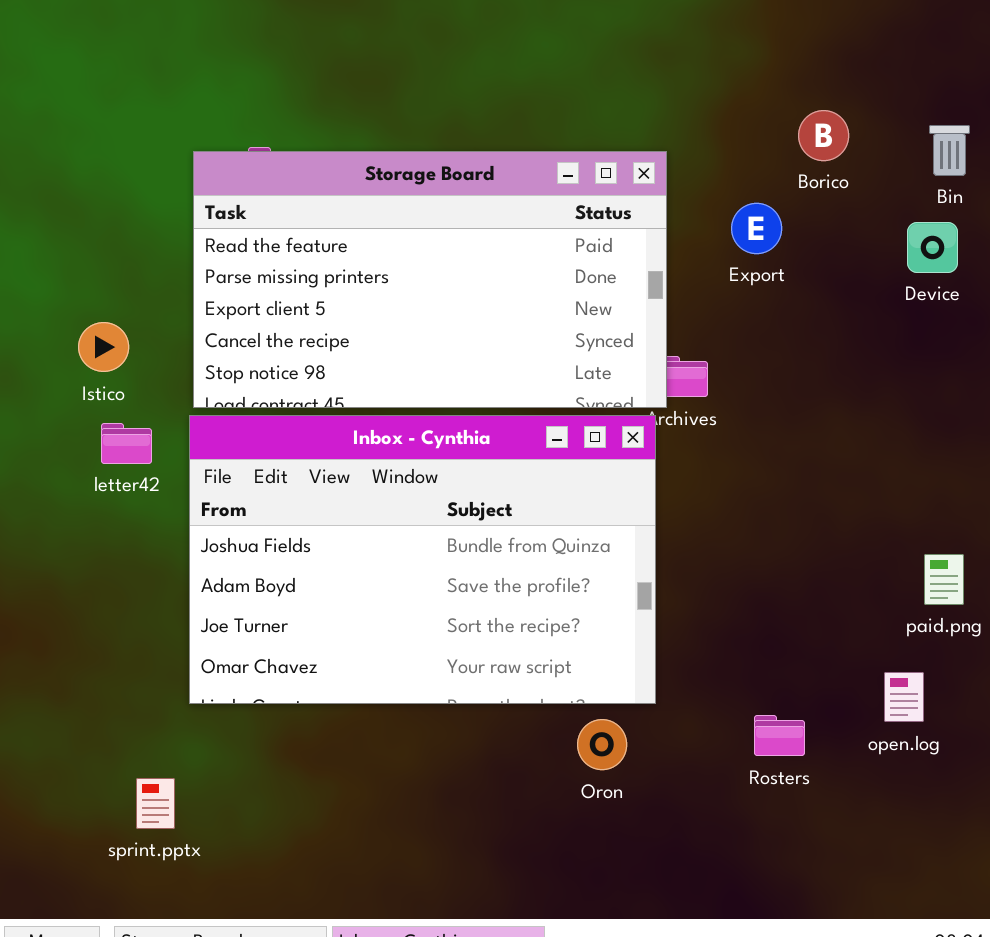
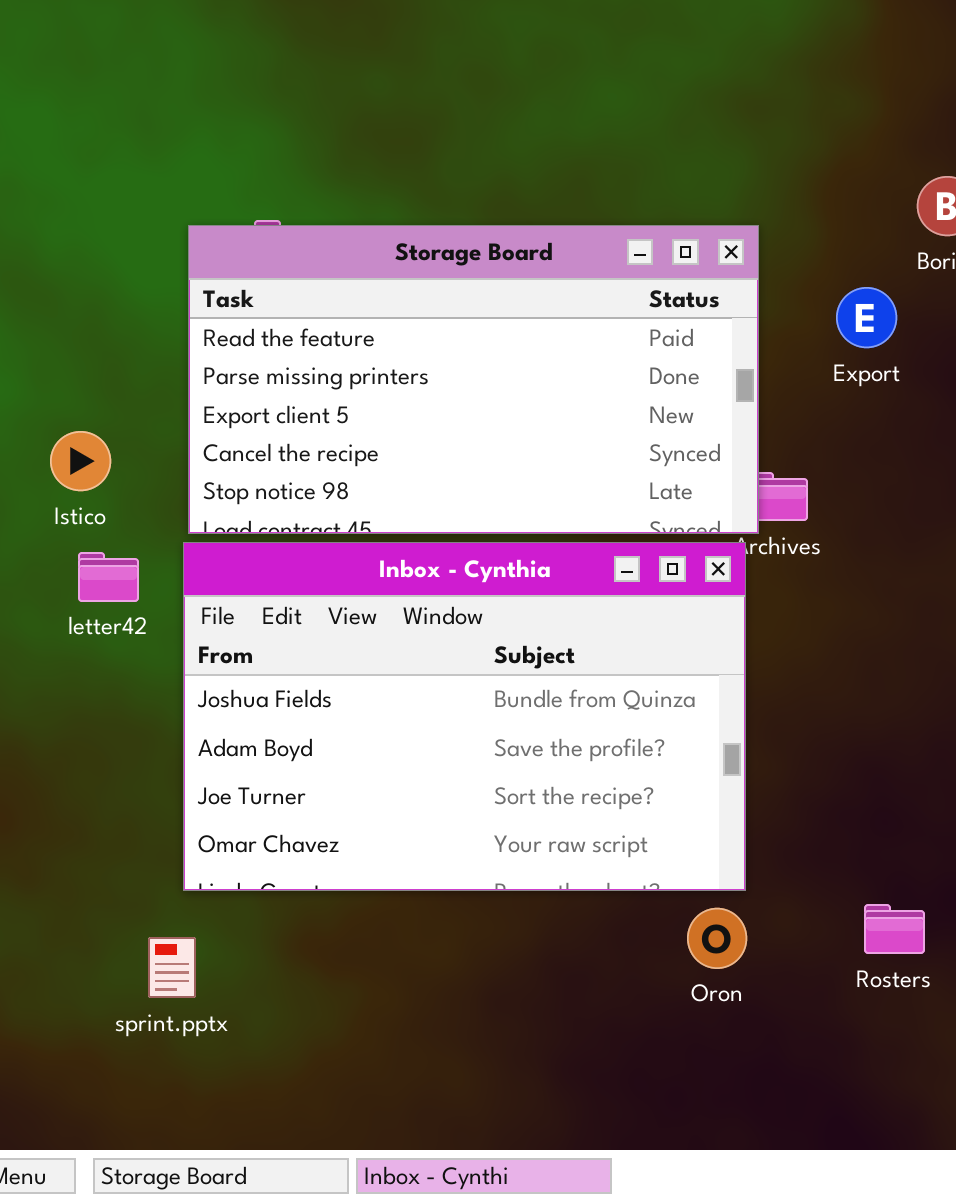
Oron: [577,719,627,770] -> [687,908,747,969], moved
sprint.pptx: [136,778,175,829] -> [148,937,196,998], moved

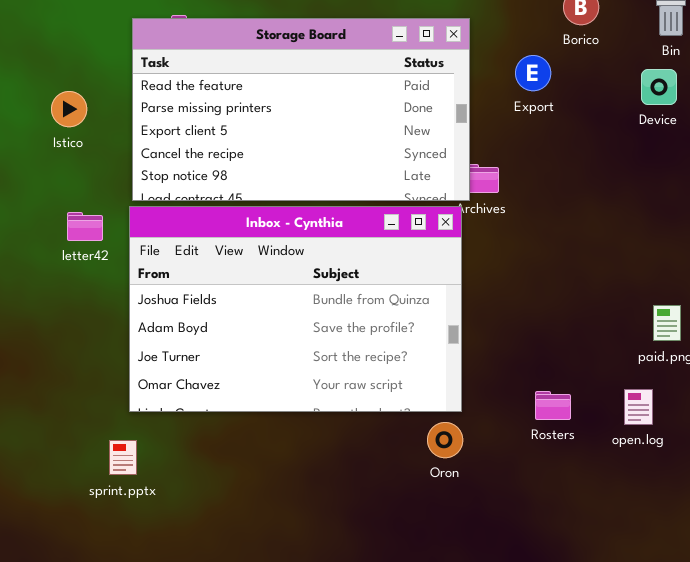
Istico: [50,431,111,491] -> [51,91,87,127], moved
Rosters: [864,904,925,954] -> [535,391,571,420], moved

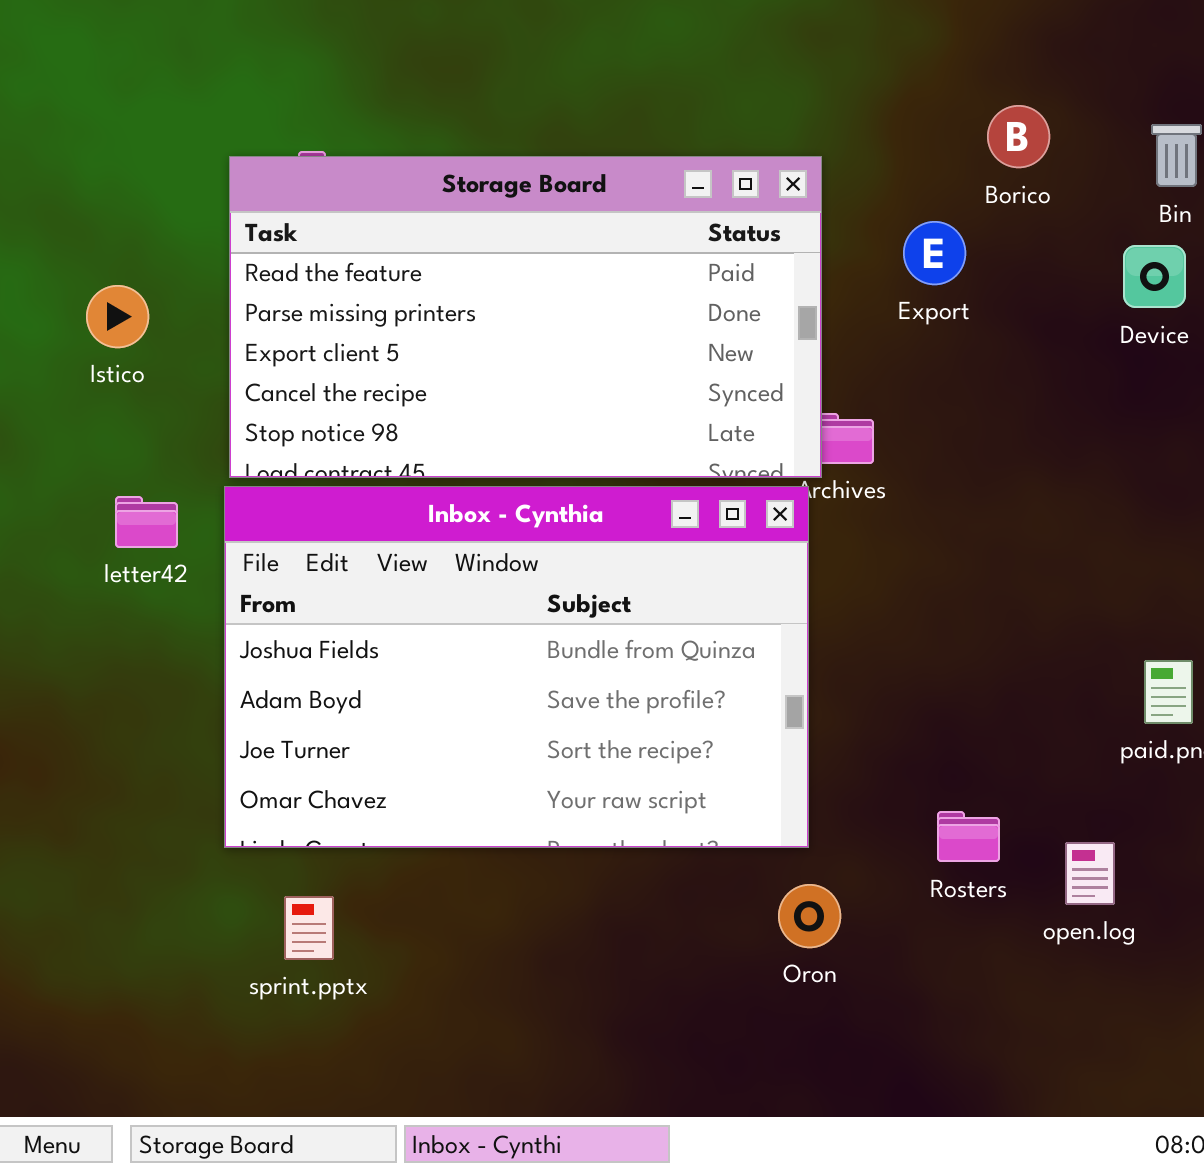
open.log: [624,389,653,425] -> [1065,842,1115,905], moved
Oron: [427,422,463,458] -> [778,884,841,948], moved
sprint.pptx: [109,440,137,475] -> [284,896,334,960], moved

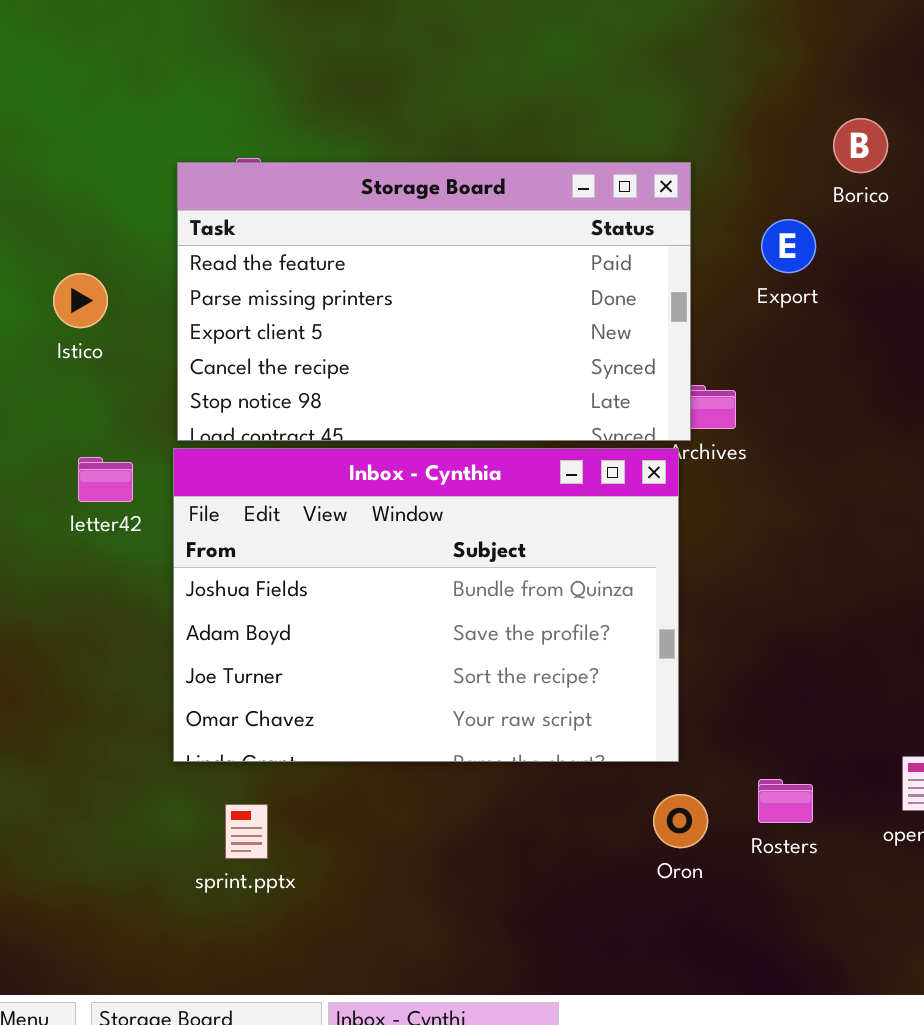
Rosters: [937,811,1000,862] -> [758,779,813,823], moved

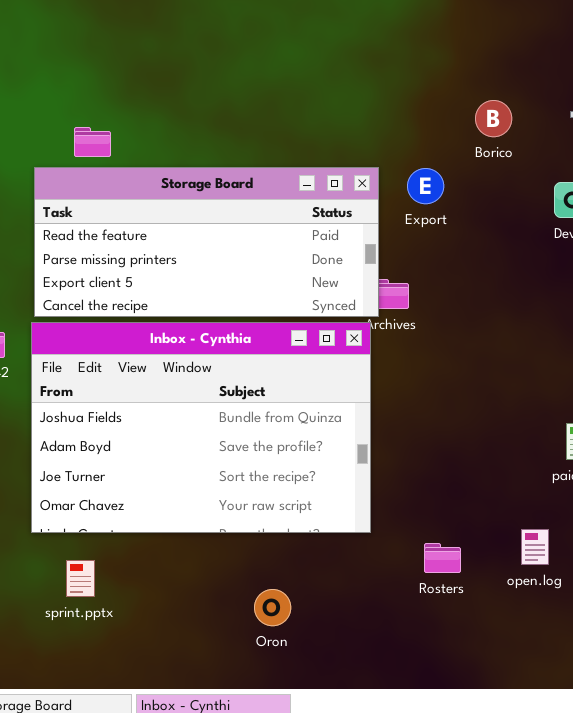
Storage Board: [177,162,691,441] -> [34,167,379,317], resized
Export: [761,219,816,273] -> [407,168,444,204], moved
Oron: [653,794,708,848] -> [254,589,291,626], moved

